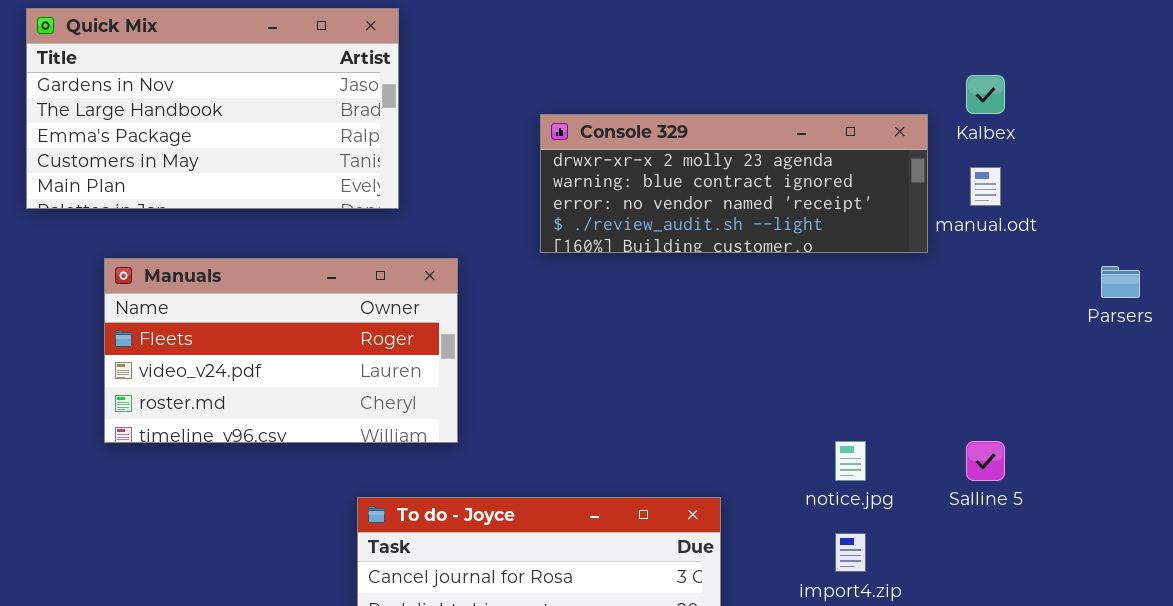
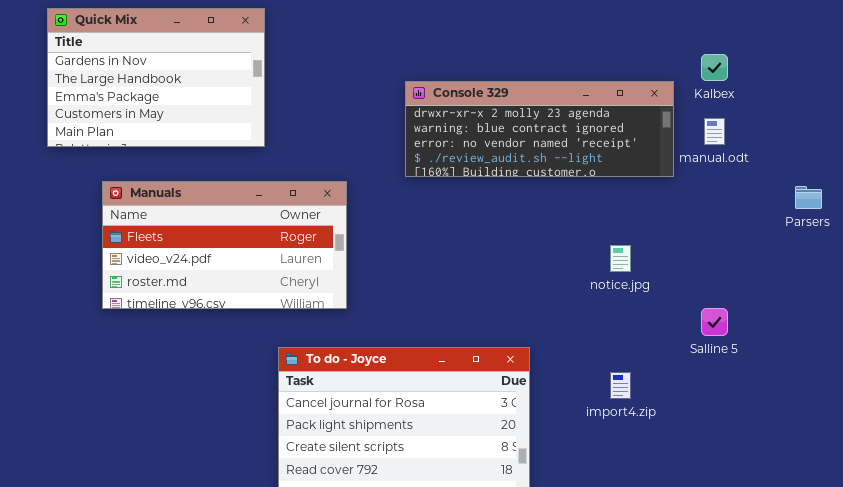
Quick Mix: [26,8,399,209] -> [47,8,265,147], resized
notice.jpg: [835,441,866,481] -> [610,245,631,272], moved

